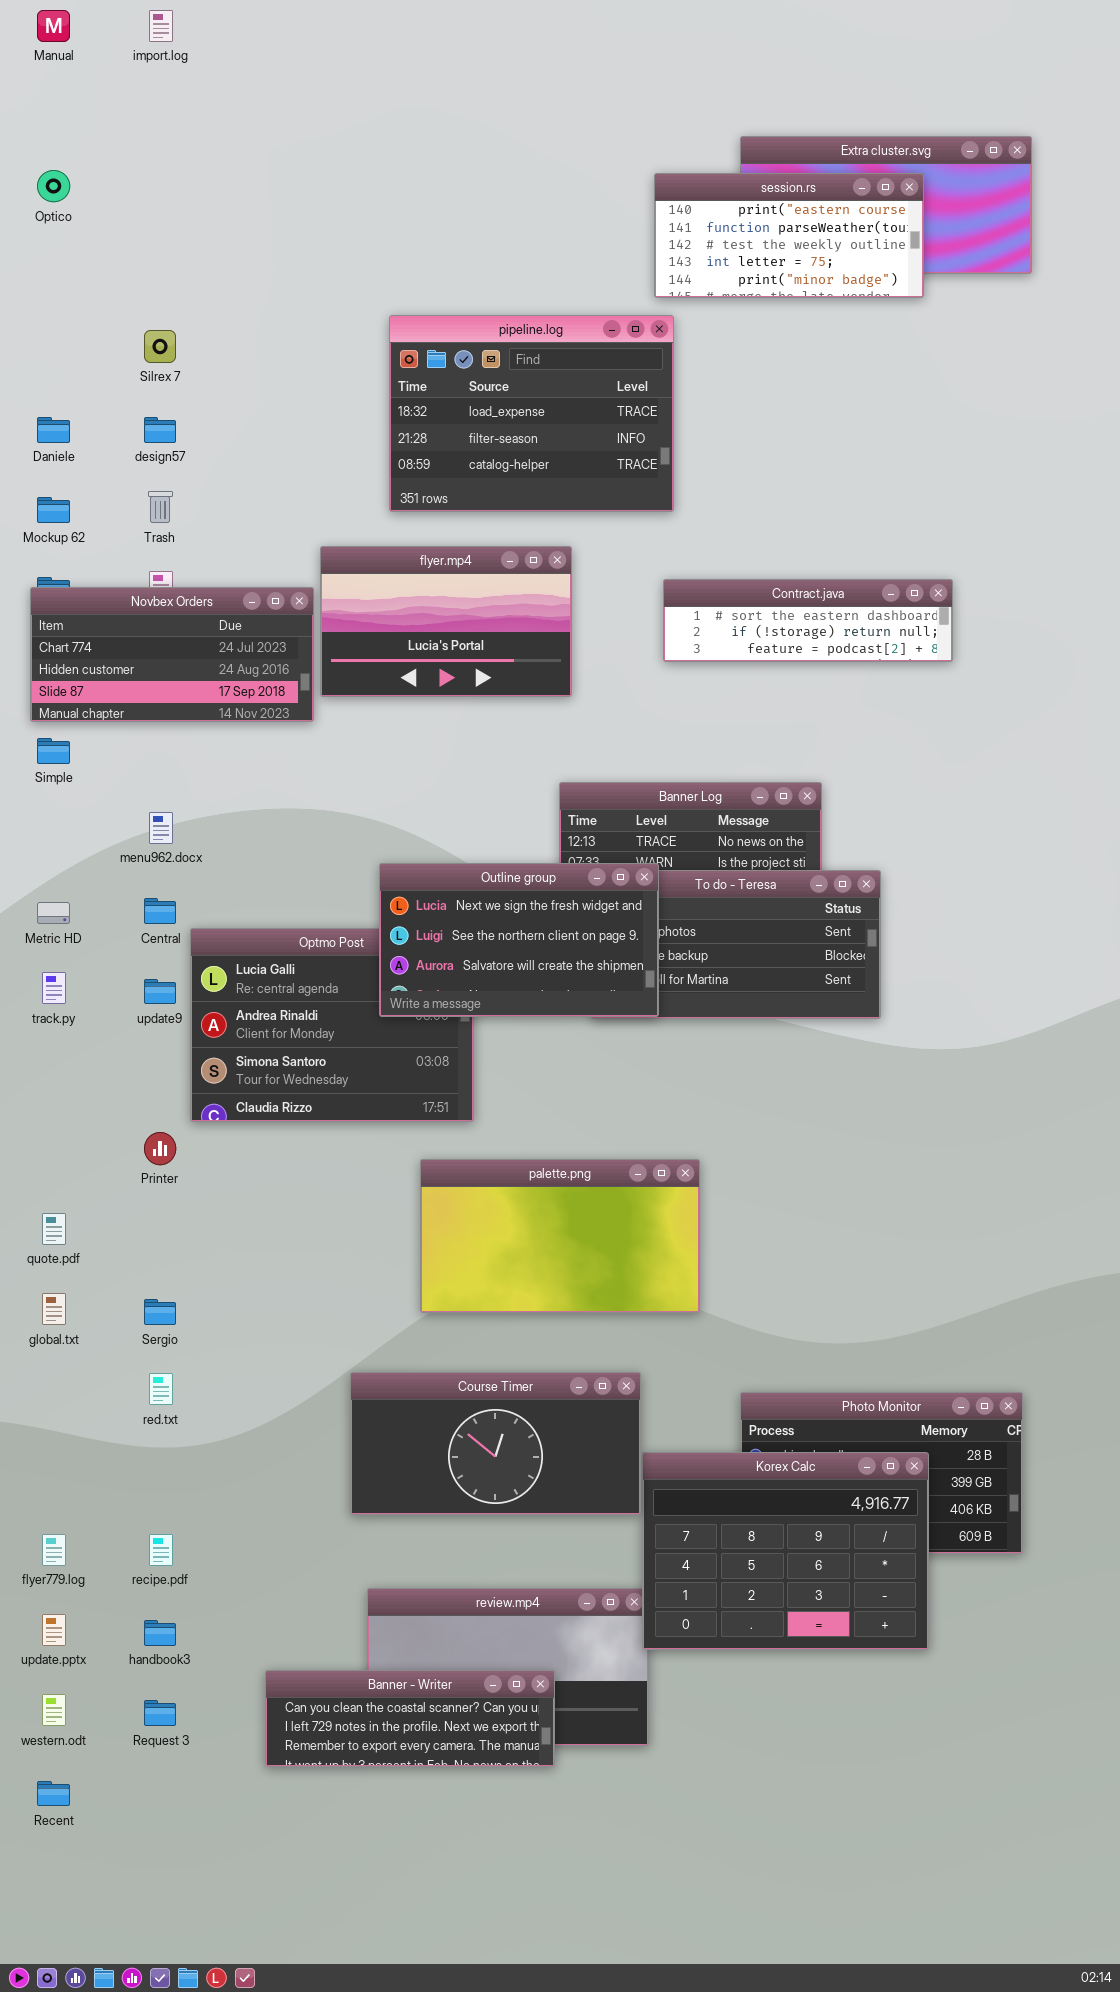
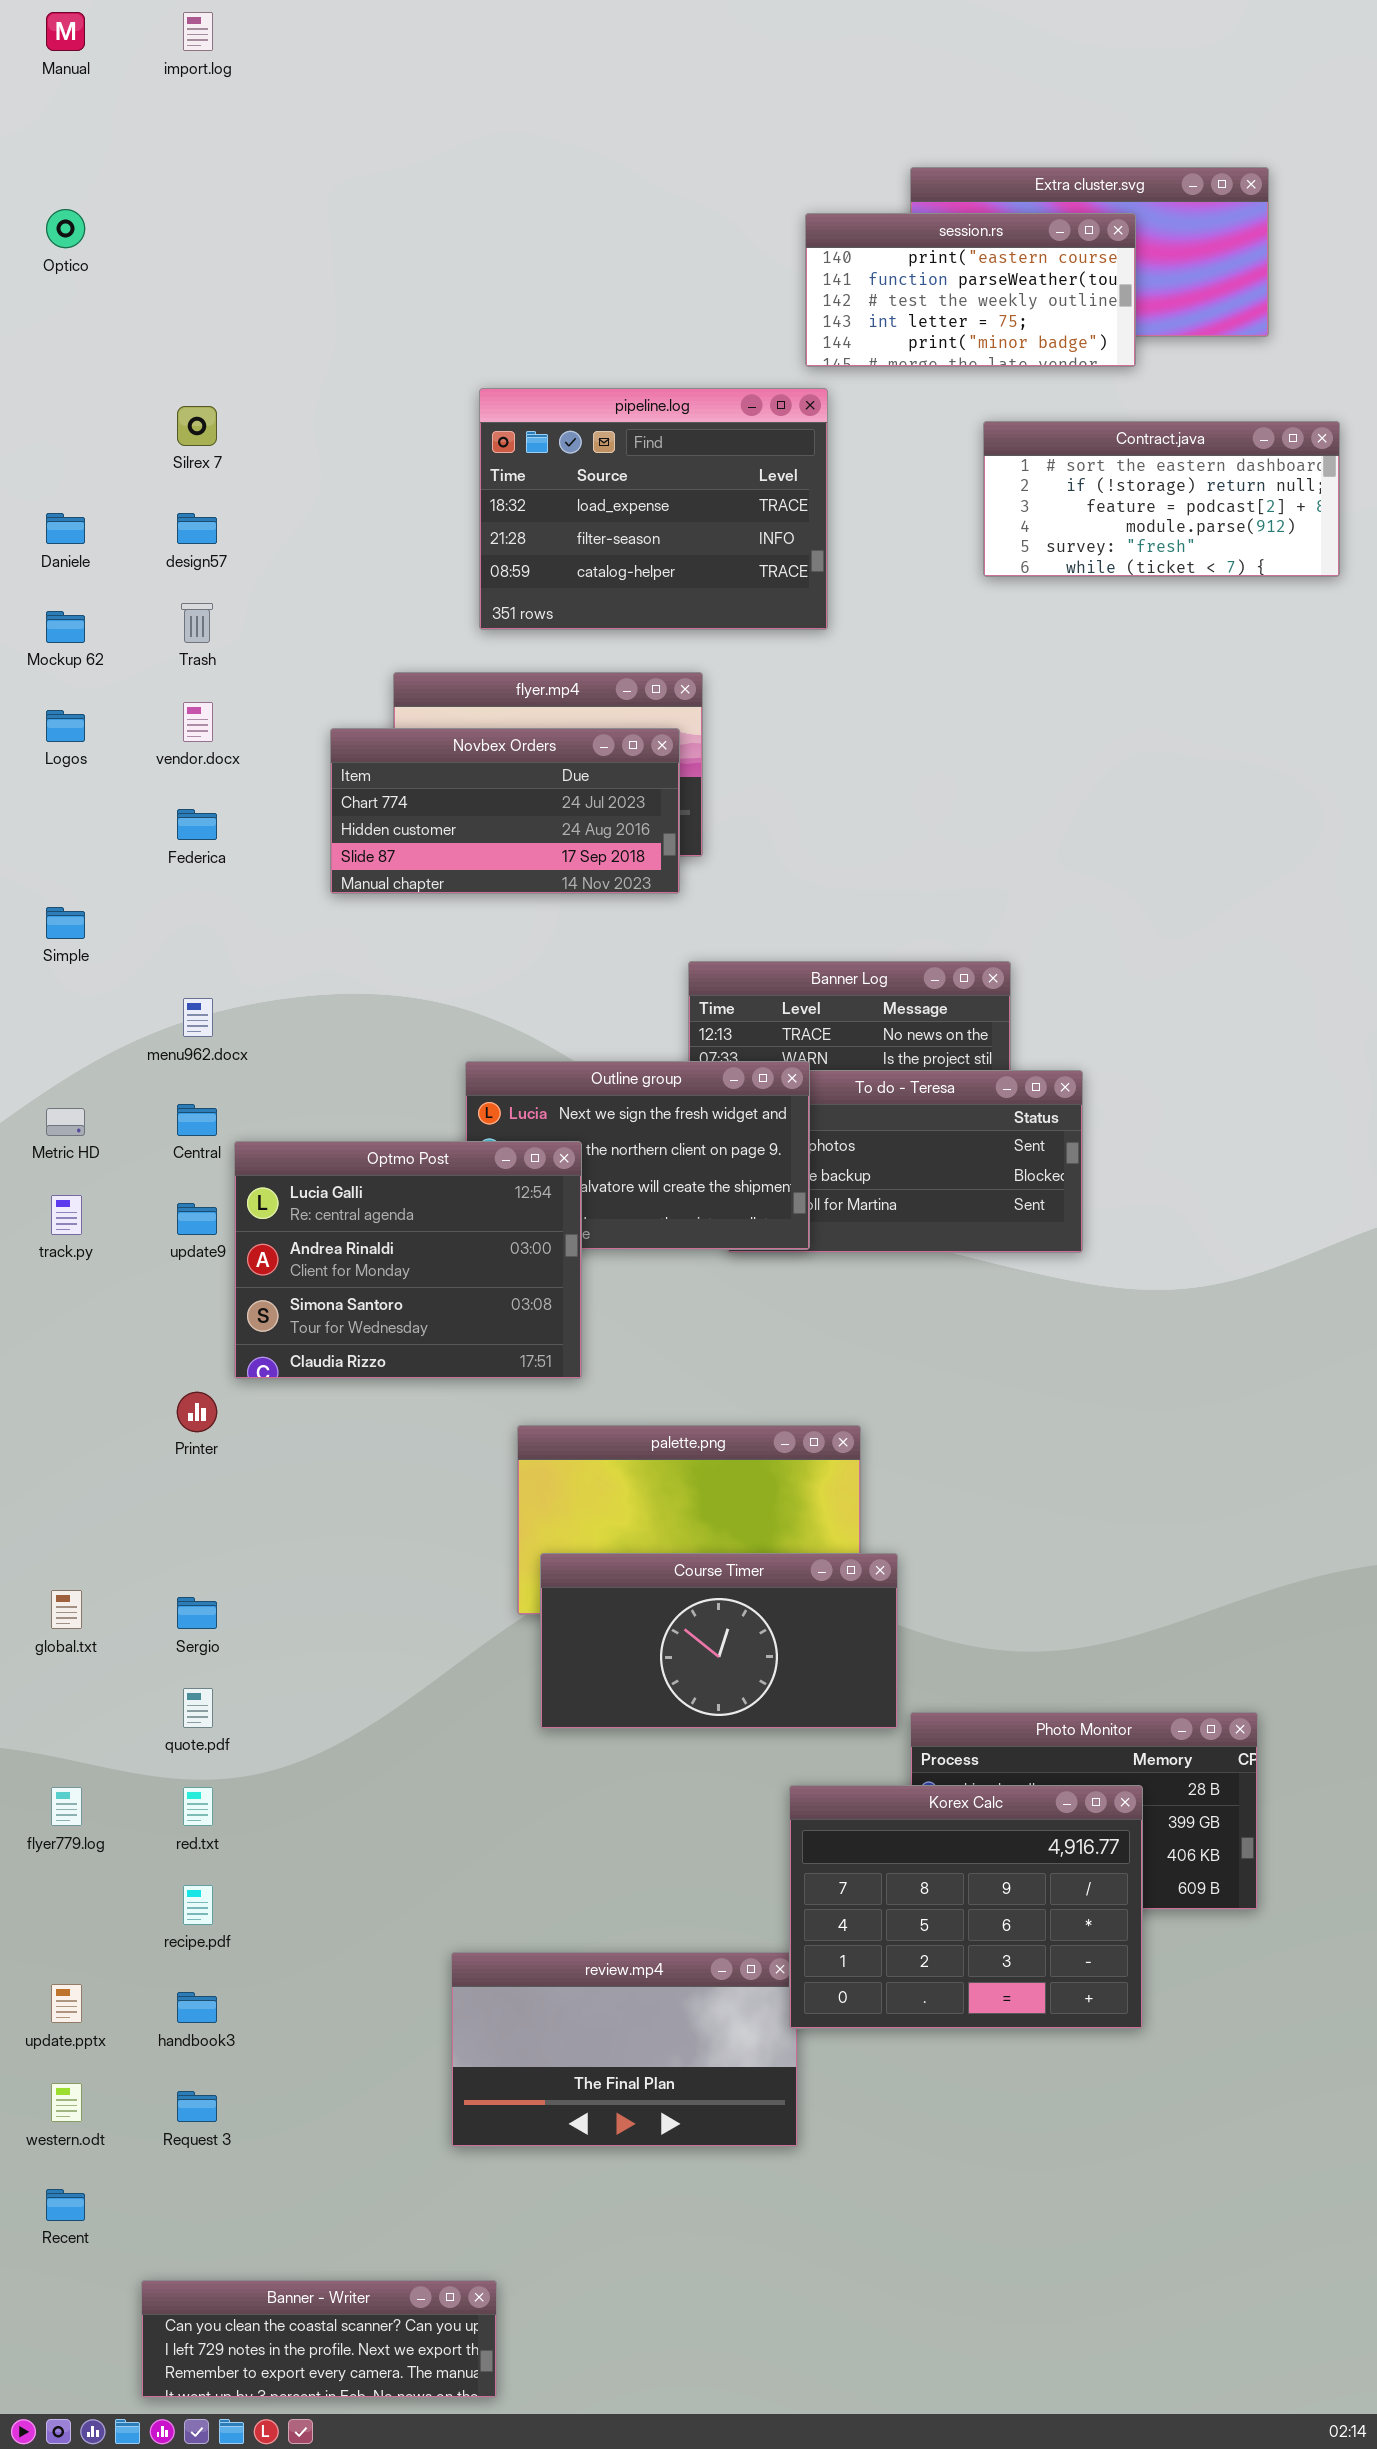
Contract.java: [663,579,953,662] -> [983,421,1340,577], moved, resized
Novbex Orders: [30,587,314,722] -> [330,728,680,894], moved
Optmo Post: [190,928,474,1122] -> [234,1141,582,1379], raised
quote.pdf: [42,1213,66,1245] -> [183,1688,213,1728], moved
Course Timer: [350,1372,641,1515] -> [540,1553,898,1729], moved
red.txt: [149,1373,173,1405] -> [183,1787,213,1826], moved
flyer779.log: [42,1534,66,1566] -> [51,1787,82,1826], moved
Banner - Writer: [265,1670,555,1767] -> [141,2280,497,2398], moved

